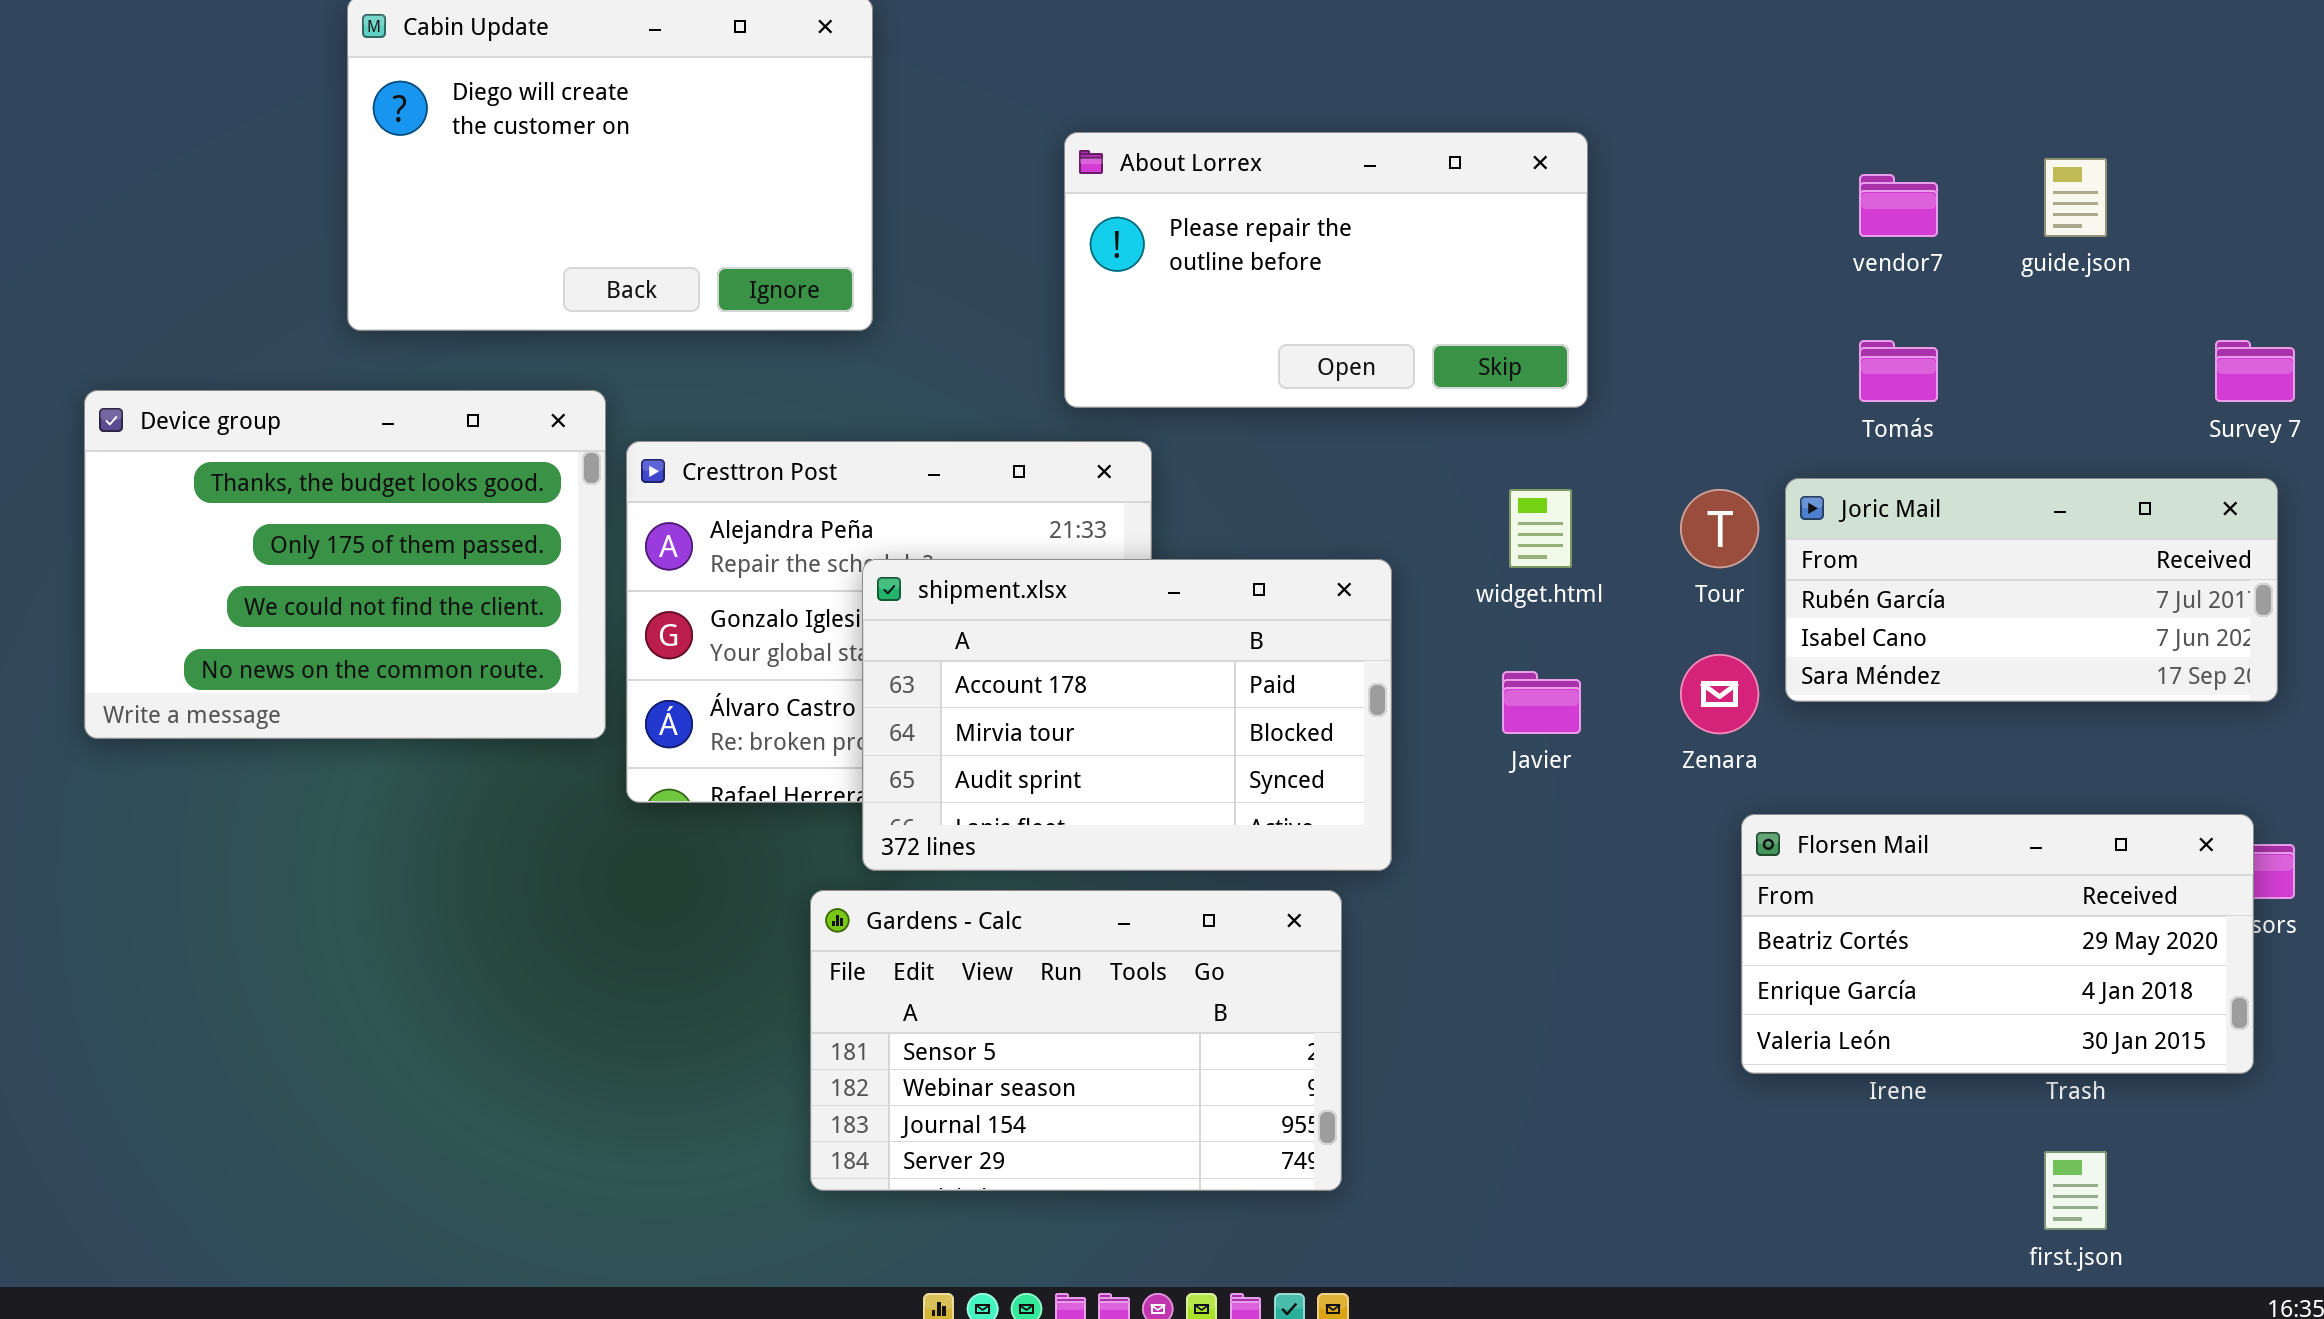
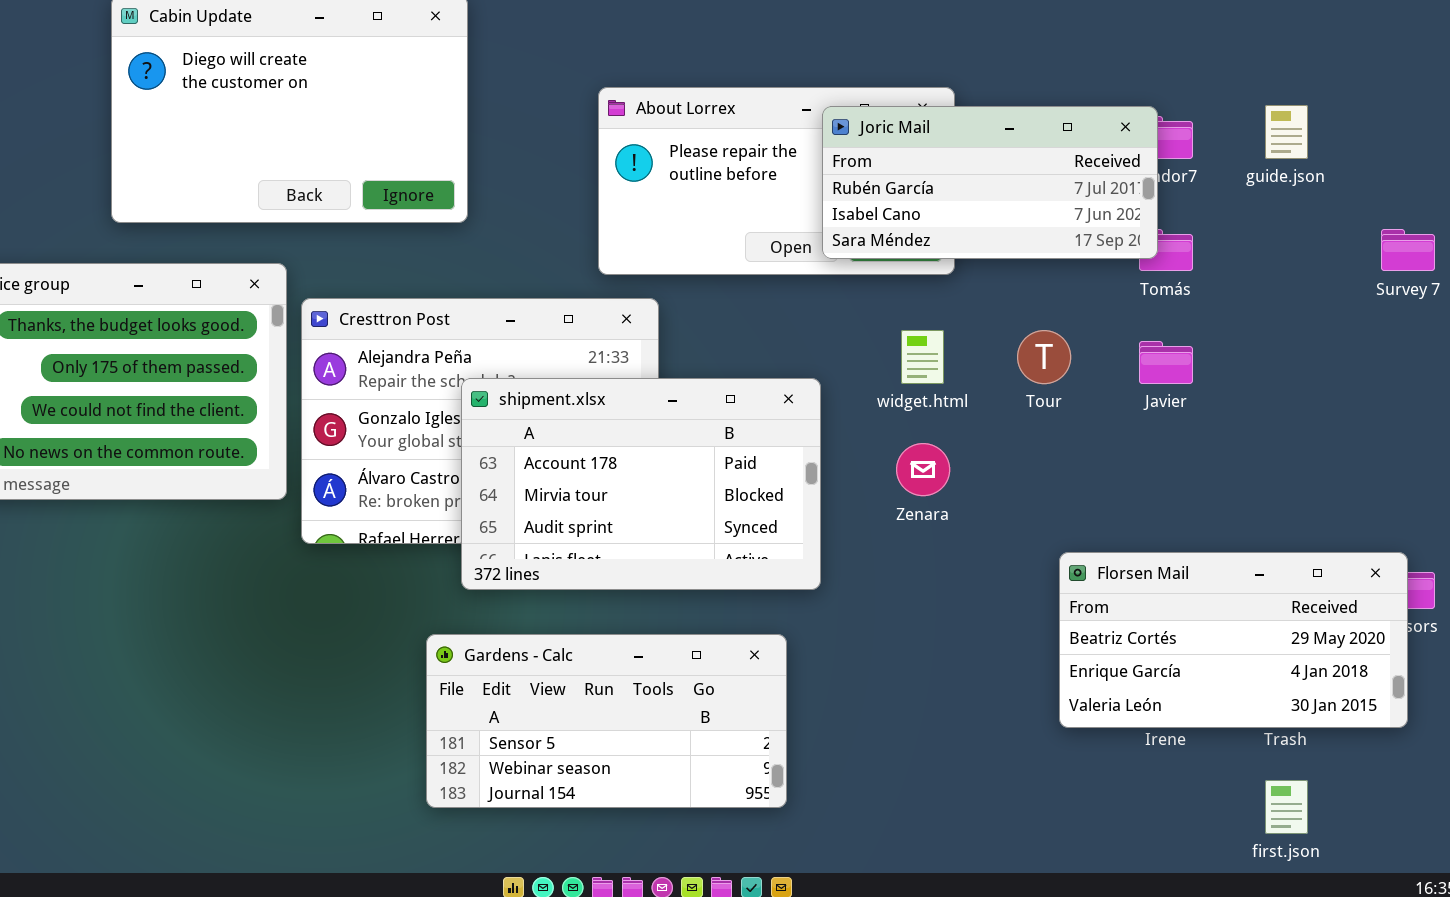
Joric Mail: [1785,478,2278,702] -> [822,106,1158,259], moved
Zenara: [1680,654,1759,734] -> [896,443,950,496], moved
Javier: [1502,671,1581,734] -> [1139,341,1193,384], moved
Gardens - Calc: [810,890,1342,1191] -> [426,634,787,808], resized

